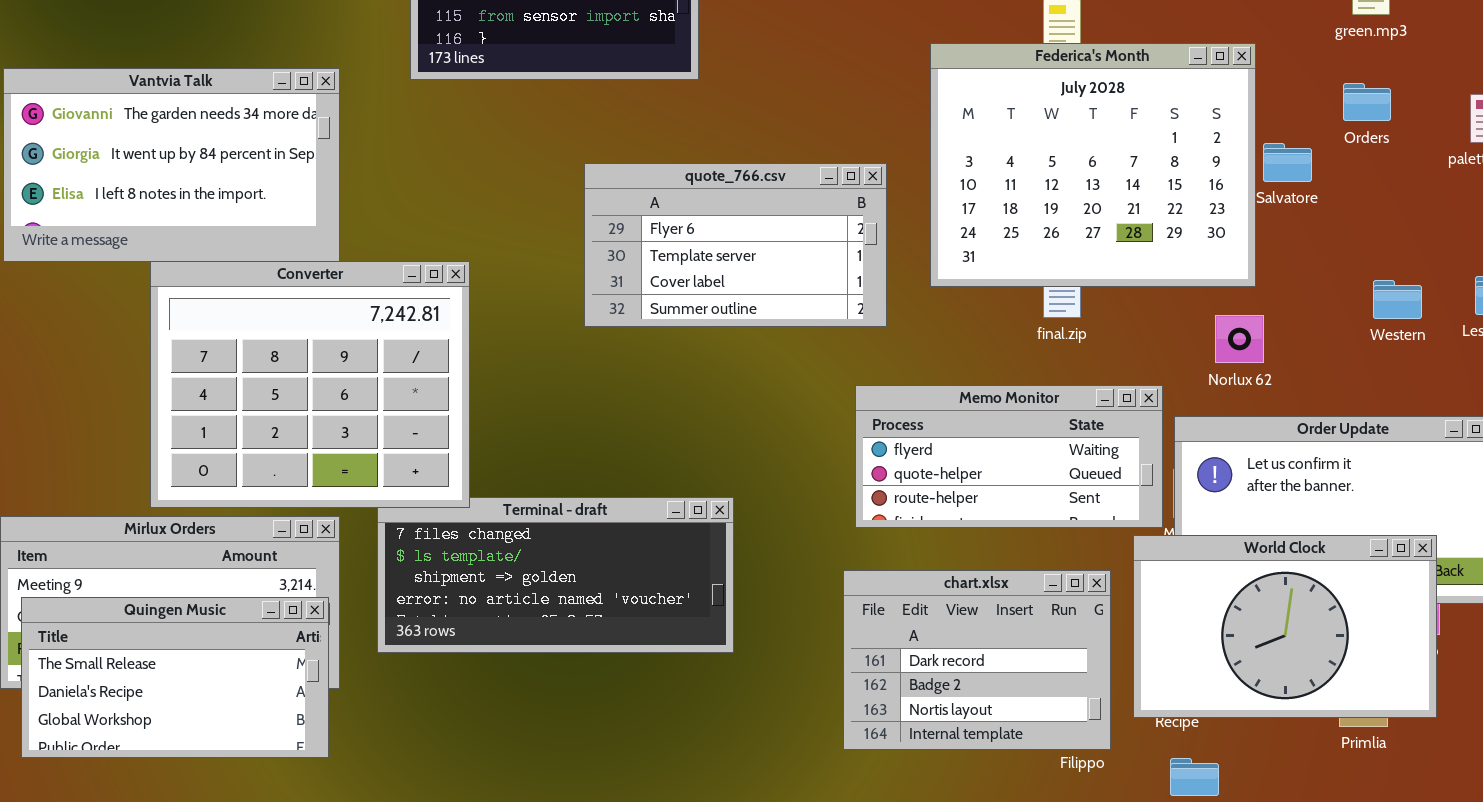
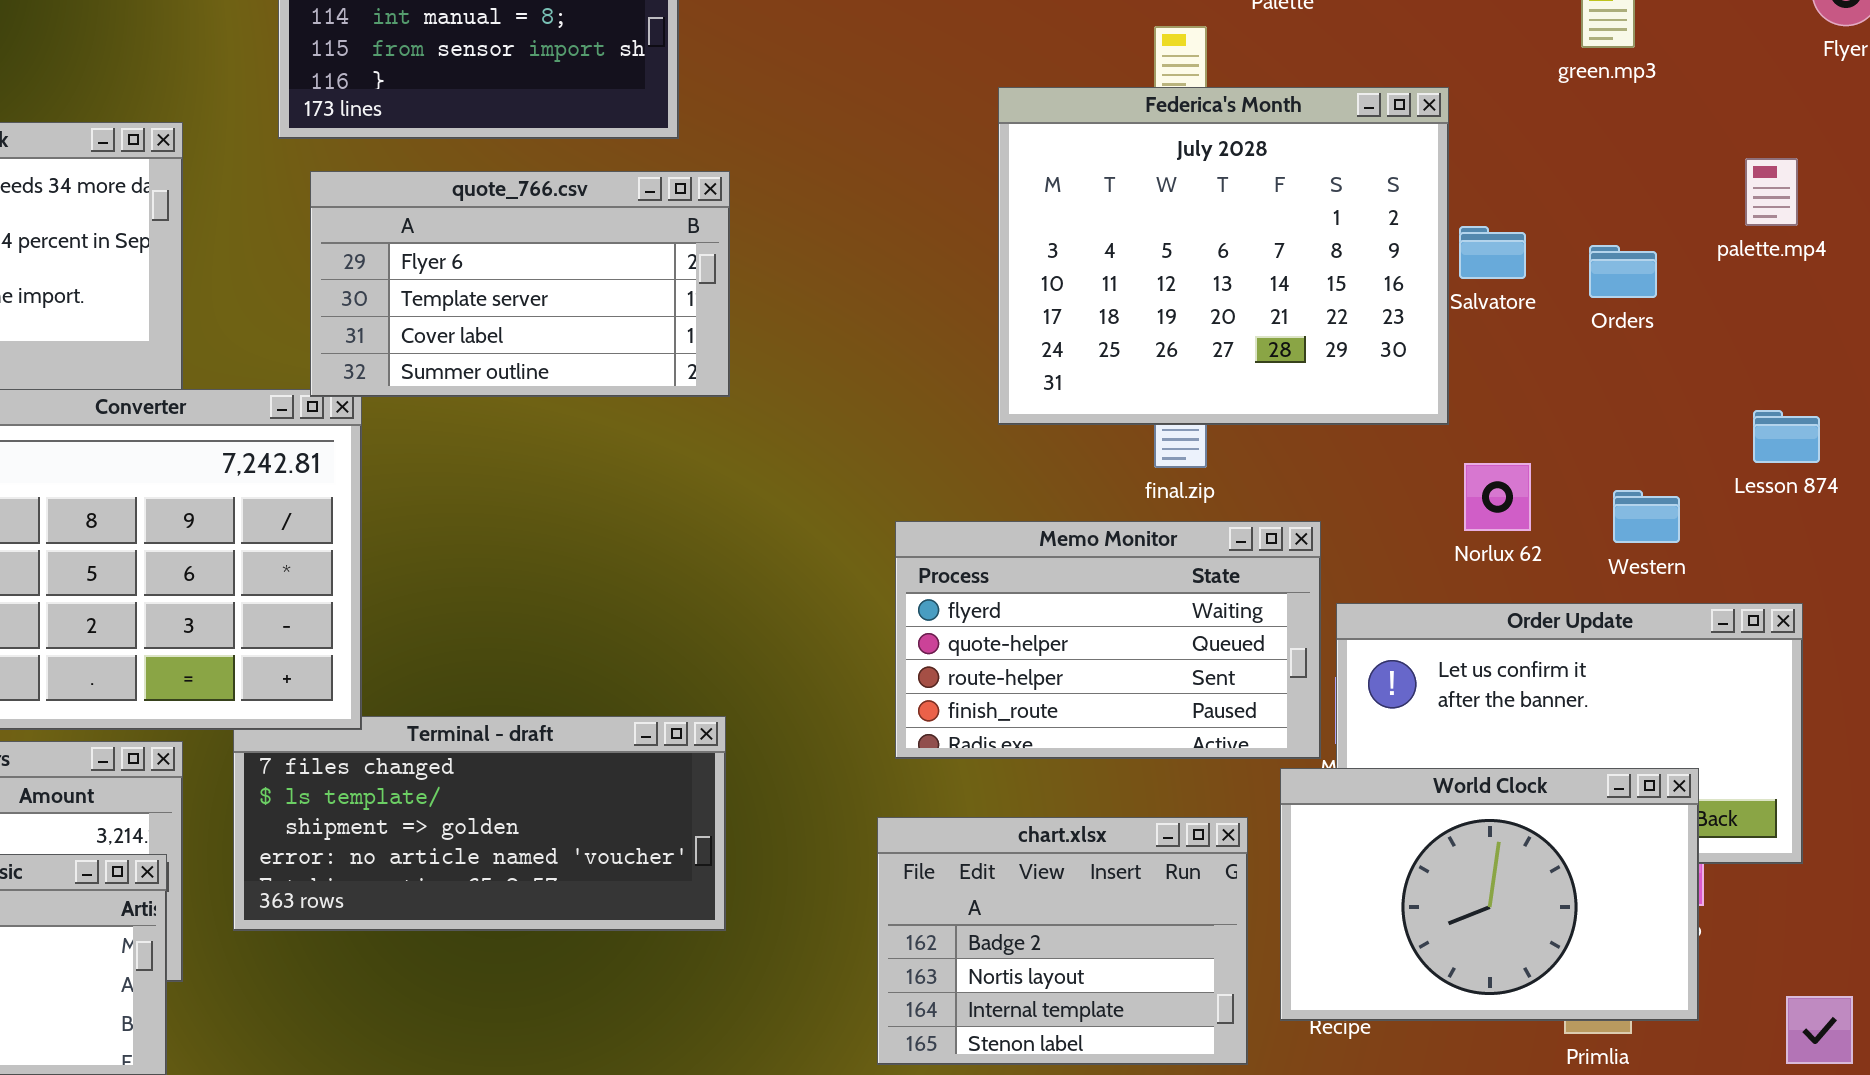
Orders: [1343,83,1391,121] -> [1589,245,1657,298], moved
quote_766.csv: [584,163,887,327] -> [310,171,730,397], moved
Western: [1373,280,1422,319] -> [1613,490,1680,543], moved
Norlux 62: [1215,315,1264,363] -> [1464,463,1531,531], moved
Memo Monitor: [855,385,1163,528] -> [895,521,1321,759], resized
chart.xlsx: [843,570,1111,750] -> [877,817,1248,1065], scrolled down 1 row

